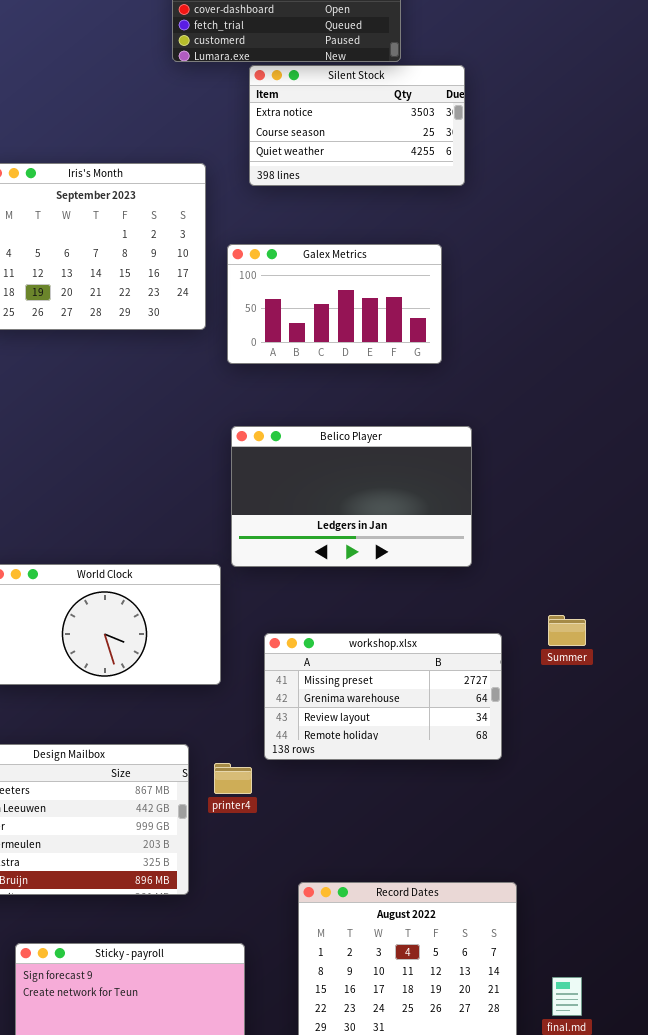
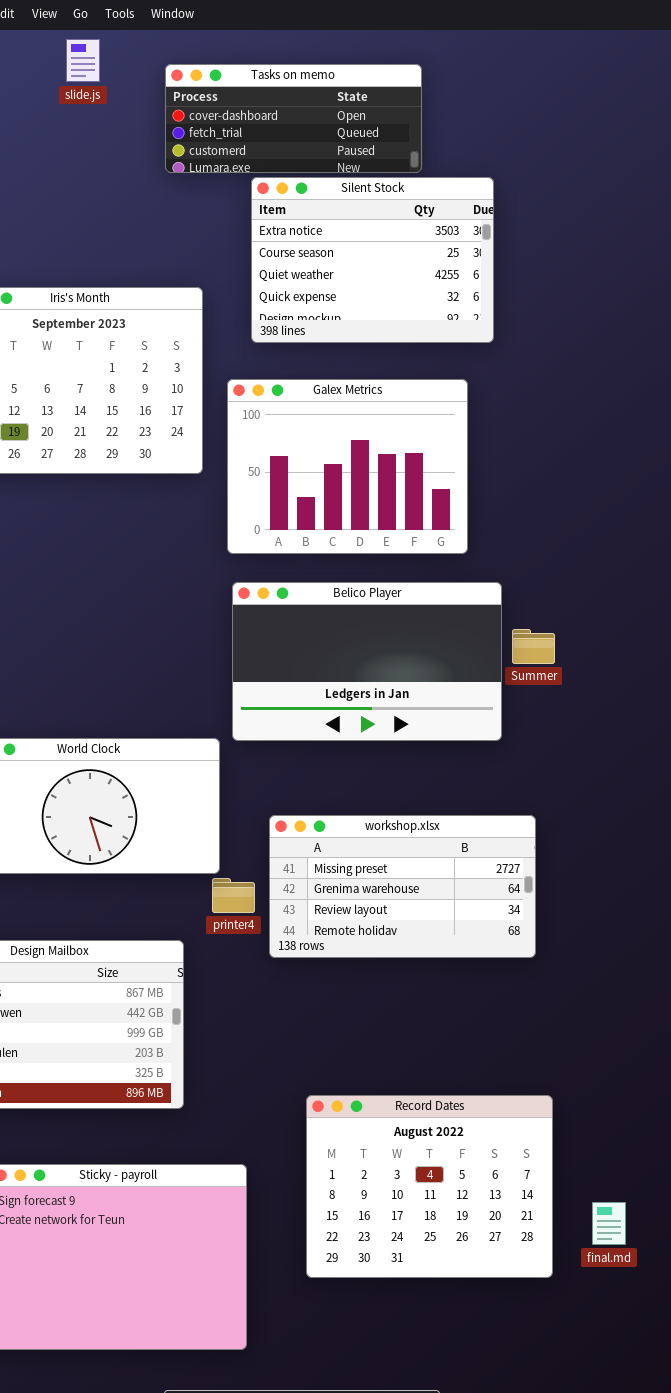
Silent Stock: [249,65,465,186] -> [251,177,494,343], resized
Galex Metrics: [227,244,442,364] -> [227,379,468,554], resized
Summer: [548,615,586,646] -> [512,629,555,664], moved
printer4: [214,763,252,794] -> [212,878,255,913], moved

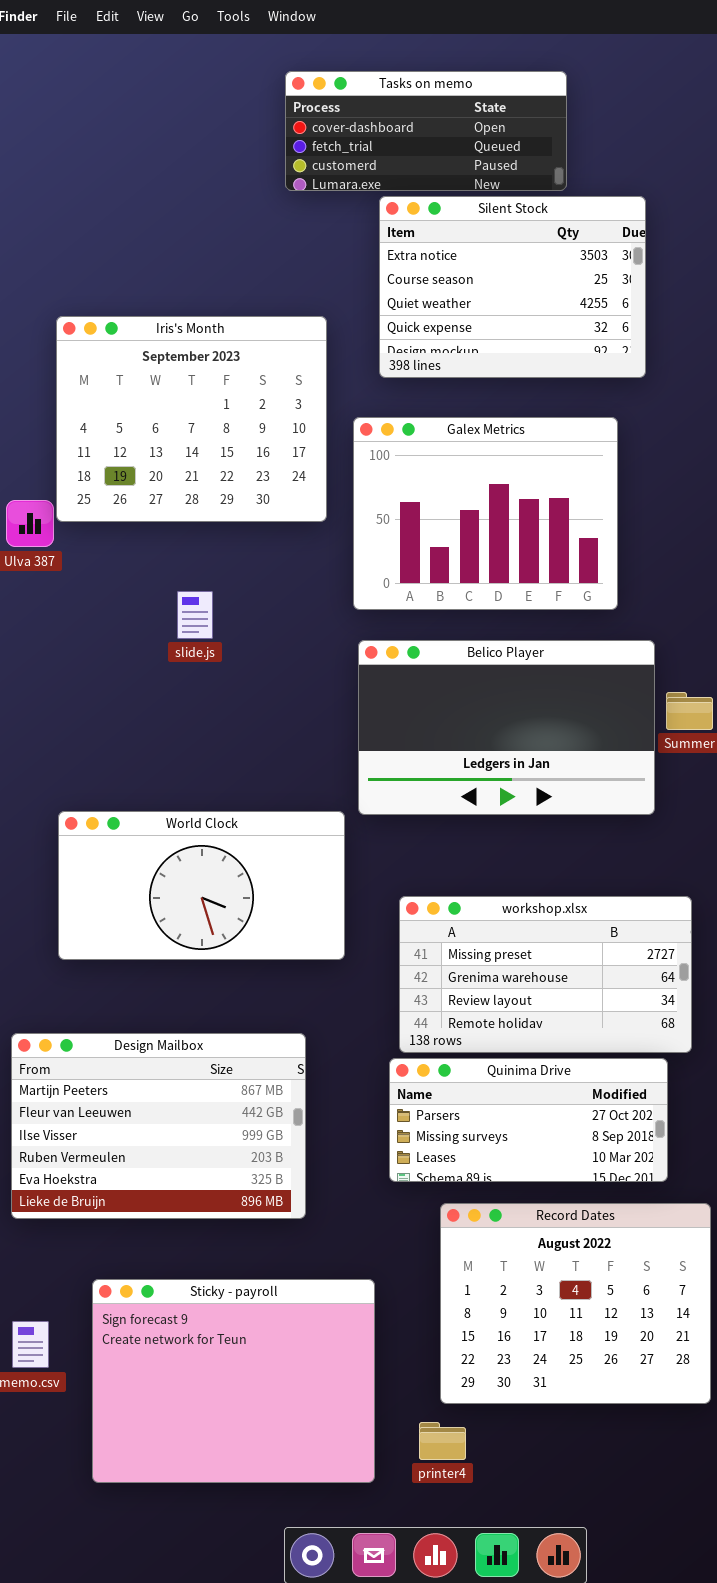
slide.js: [66,39,100,82] -> [177,591,213,639], moved
printer4: [212,878,255,913] -> [419,1422,466,1460], moved
Quinima Drive: none -> [389,1058,668,1182], opened

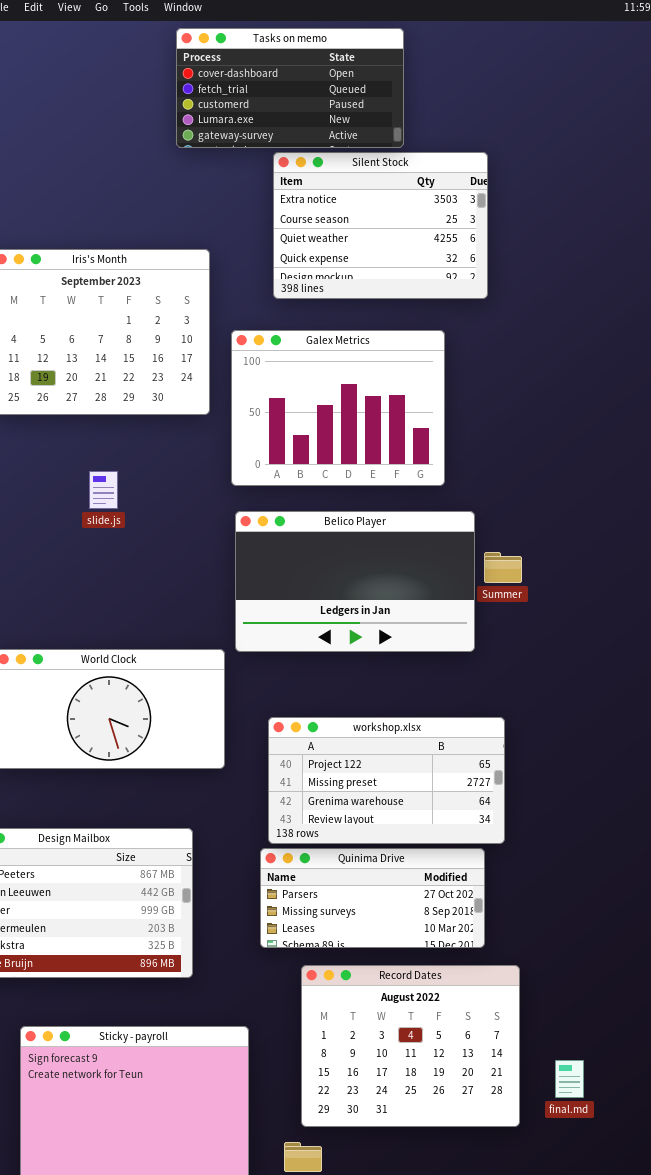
Tasks on memo: [285,71,567,191] -> [176,28,404,148], resized
Silent Stock: [379,196,646,378] -> [273,152,488,299], moved
workshop.xlsx: [399,896,692,1053] -> [268,717,505,844], scrolled up 1 row

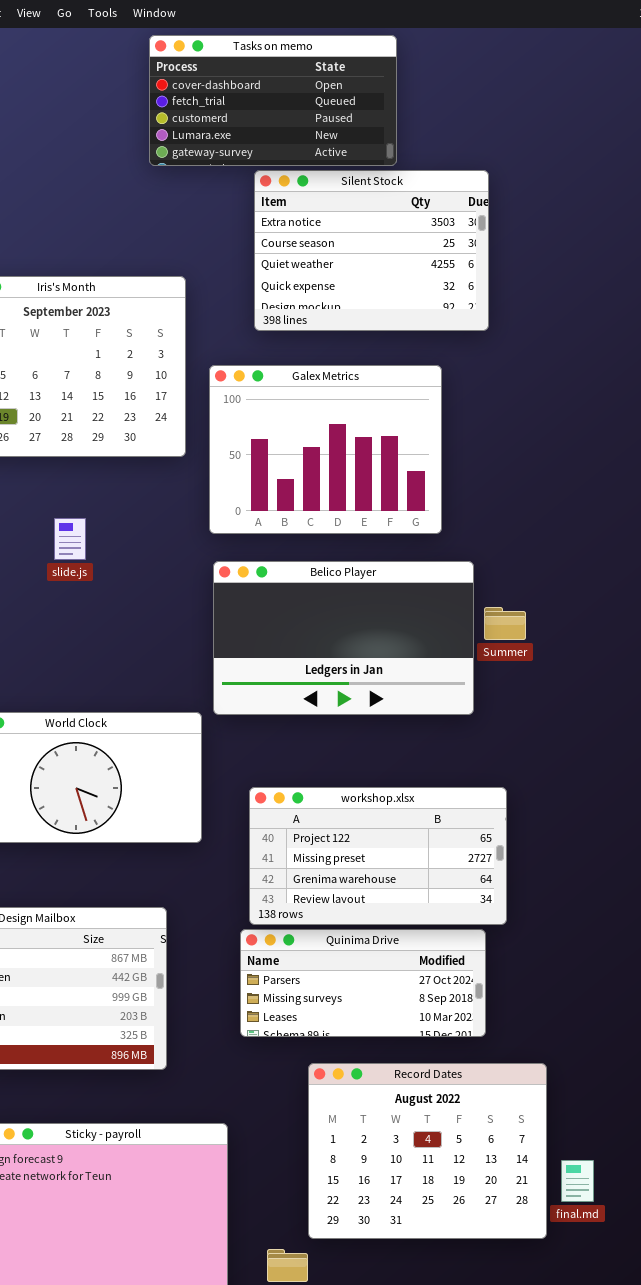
Record Dates: [301,965,520,1127] -> [308,1063,547,1239], moved

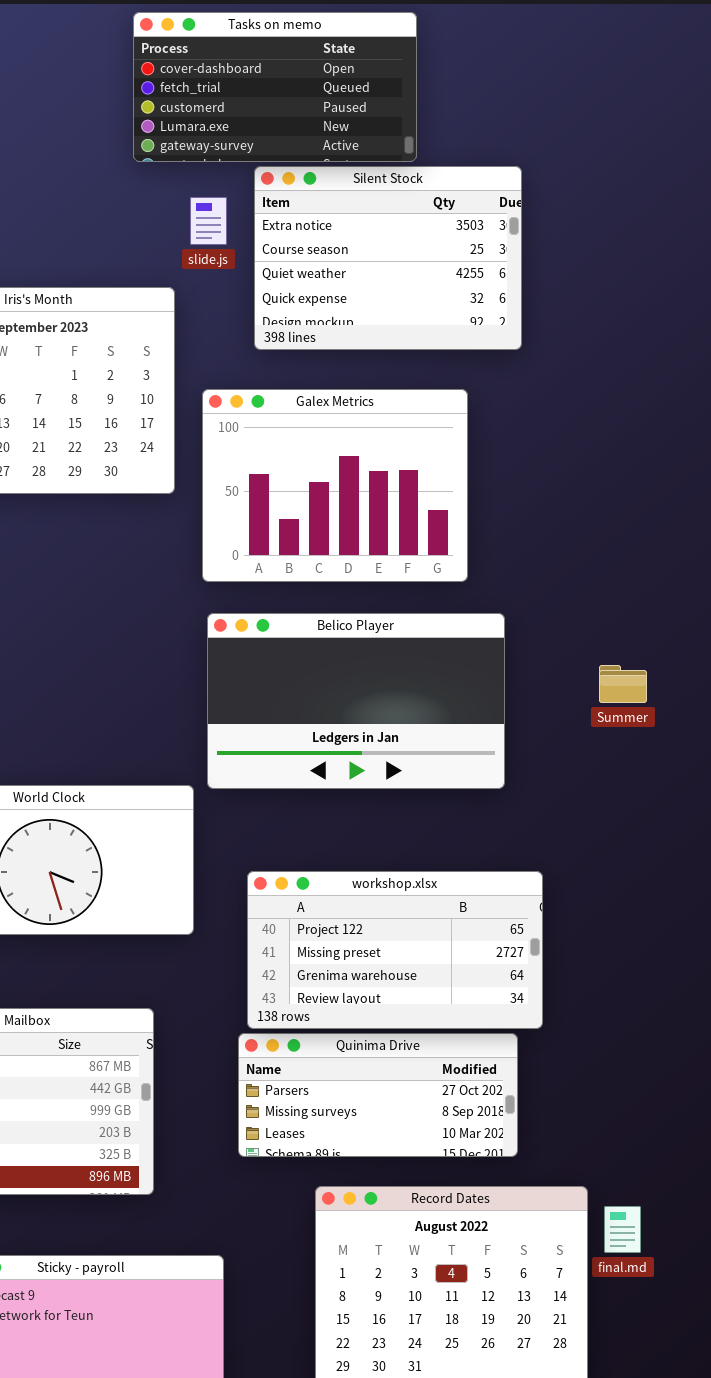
slide.js: [54,518,86,560] -> [190,197,227,245], moved
Summer: [484,607,526,640] -> [599,665,647,703], moved
final.md: [561,1160,594,1202] -> [604,1206,641,1253], moved

